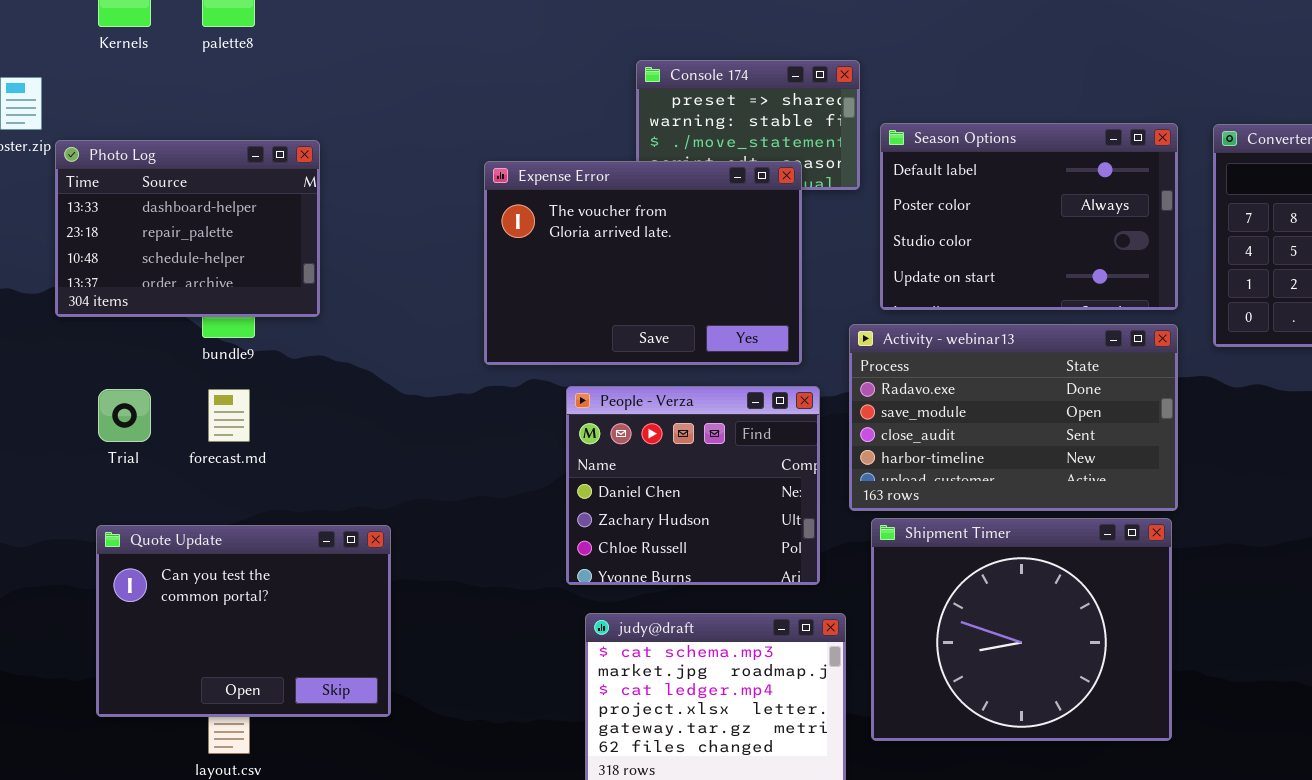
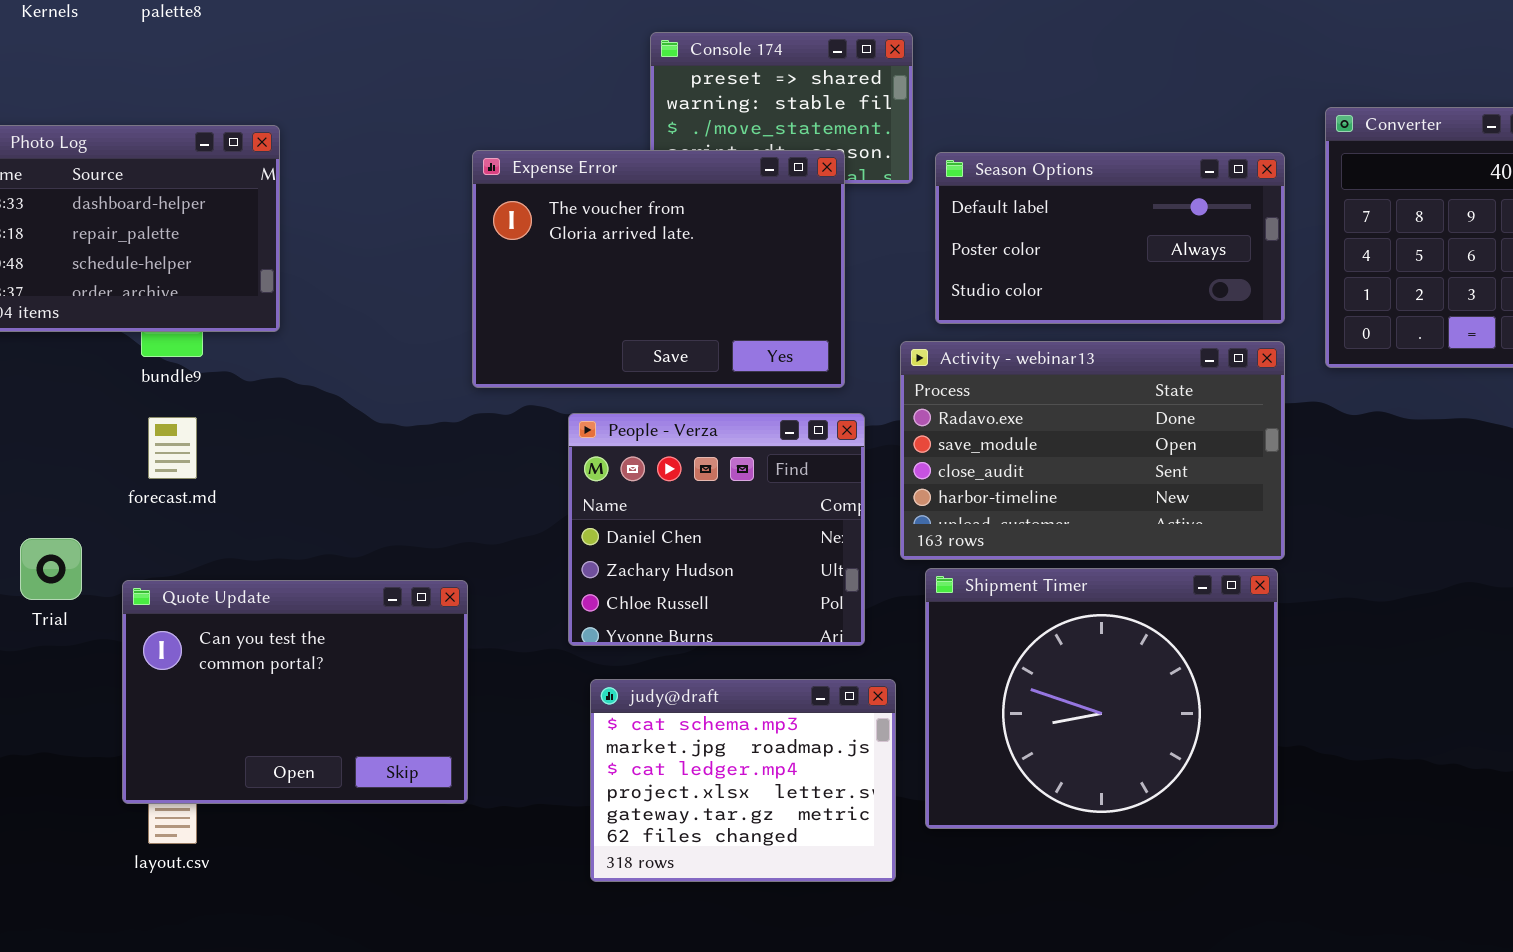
Season Options: [880,123,1178,310] -> [935,152,1285,324], resized
Trial: [98,389,151,442] -> [20,538,82,600], moved
Quote Update: [96,525,391,717] -> [122,580,468,804], moved

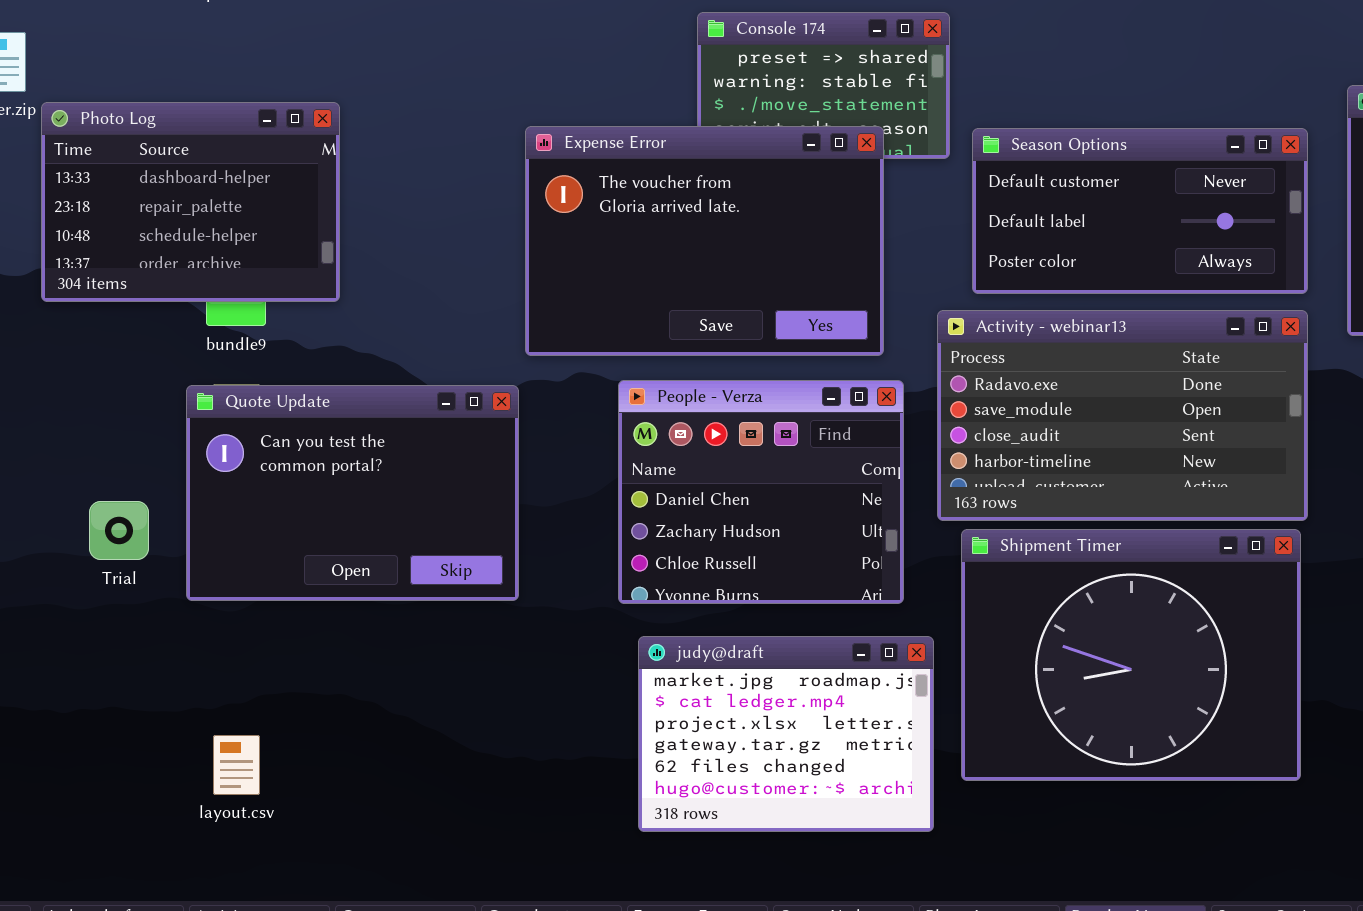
Season Options: [935,152,1285,324] -> [972,128,1308,294], scrolled up 1 row
Quote Update: [122,580,468,804] -> [186,385,519,601], moved
judy@draft: [590,679,896,882] -> [638,636,934,832], scrolled down 1 row

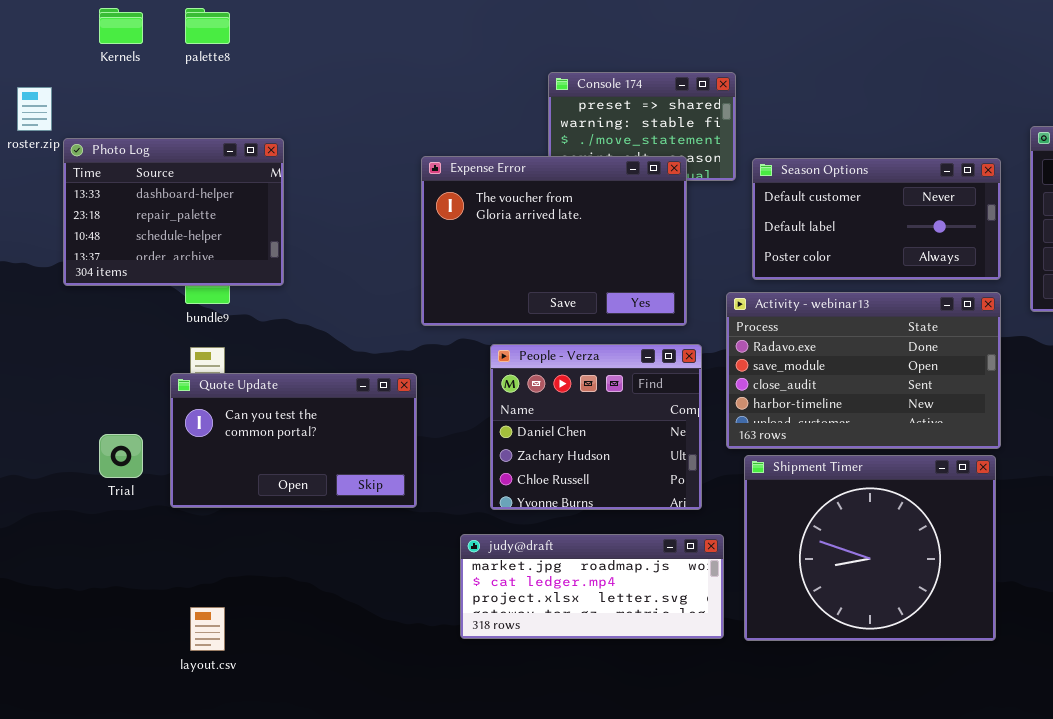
Quote Update: [186,385,519,601] -> [170,373,417,508], resized
judy@draft: [638,636,934,832] -> [460,534,724,639], resized

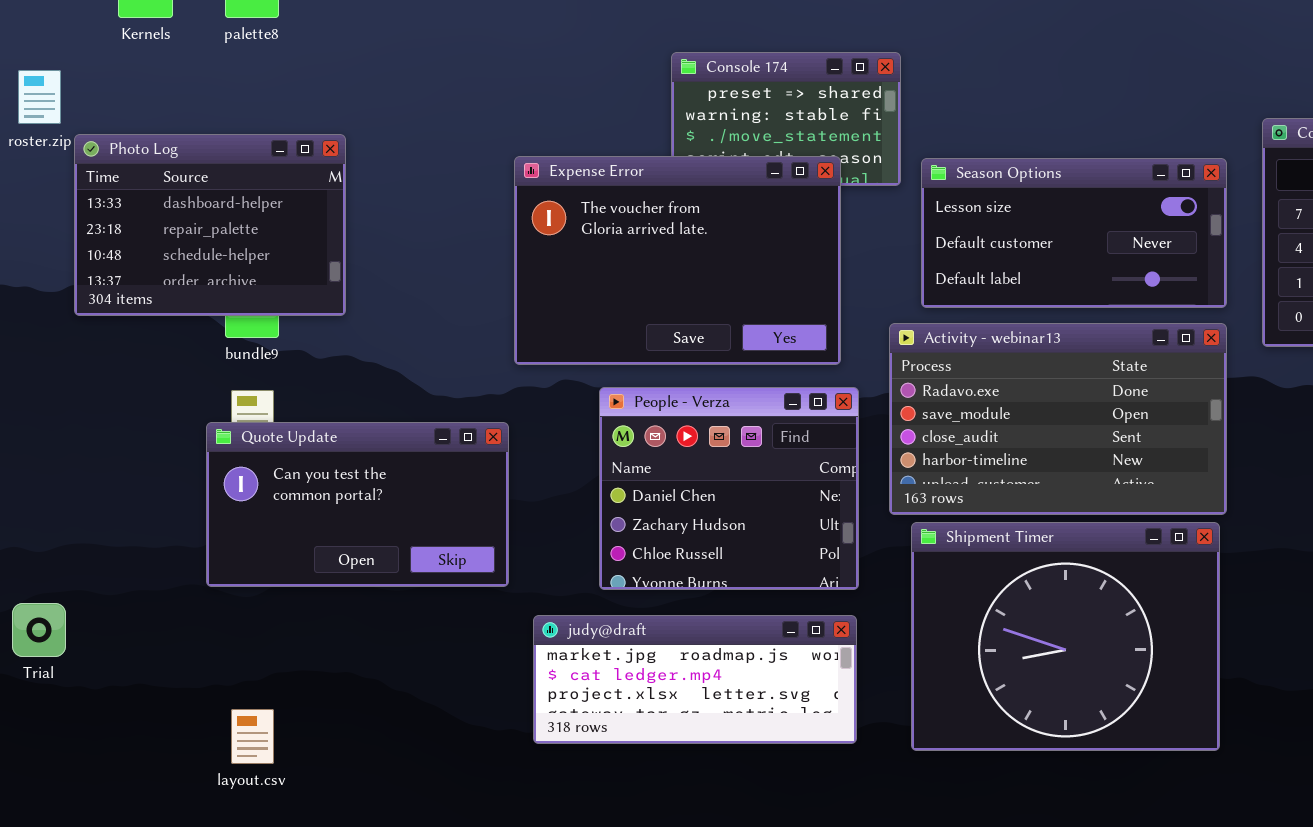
Season Options: [752,158,1001,280] -> [921,158,1227,308], scrolled up 1 row
Trial: [99,434,143,478] -> [12,603,66,657], moved
judy@draft: [460,534,724,639] -> [533,615,857,744], moved

